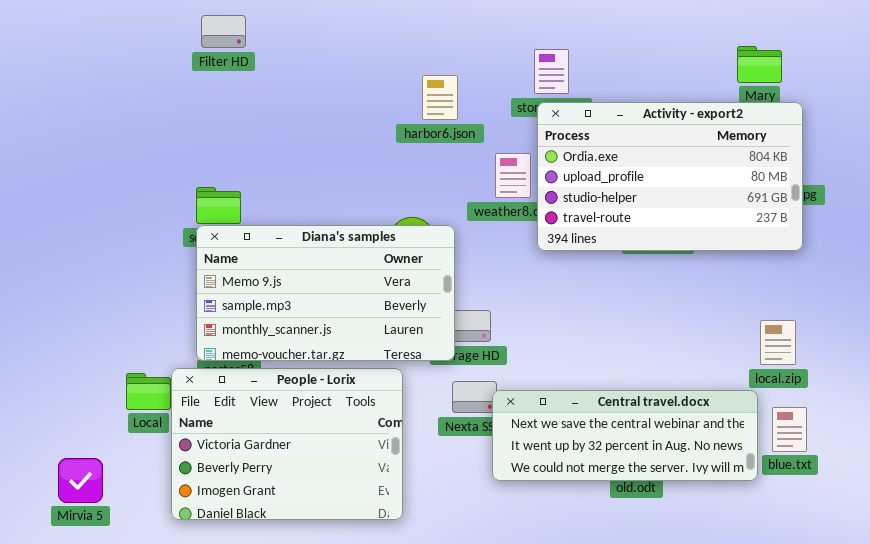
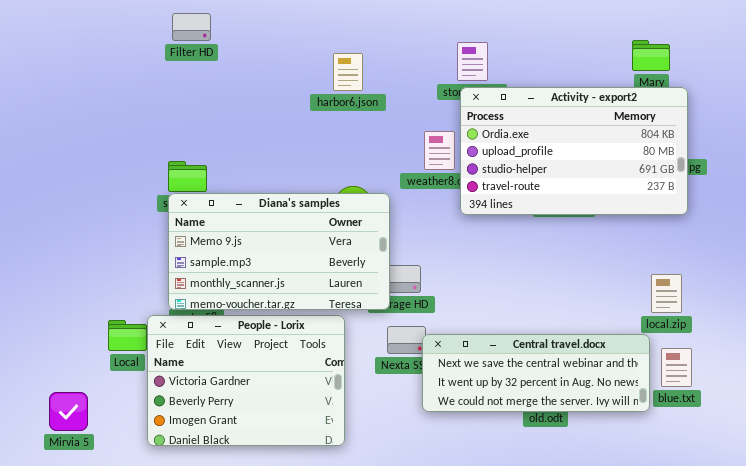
harbor6.json: [422,75,458,120] -> [333,53,363,91], moved

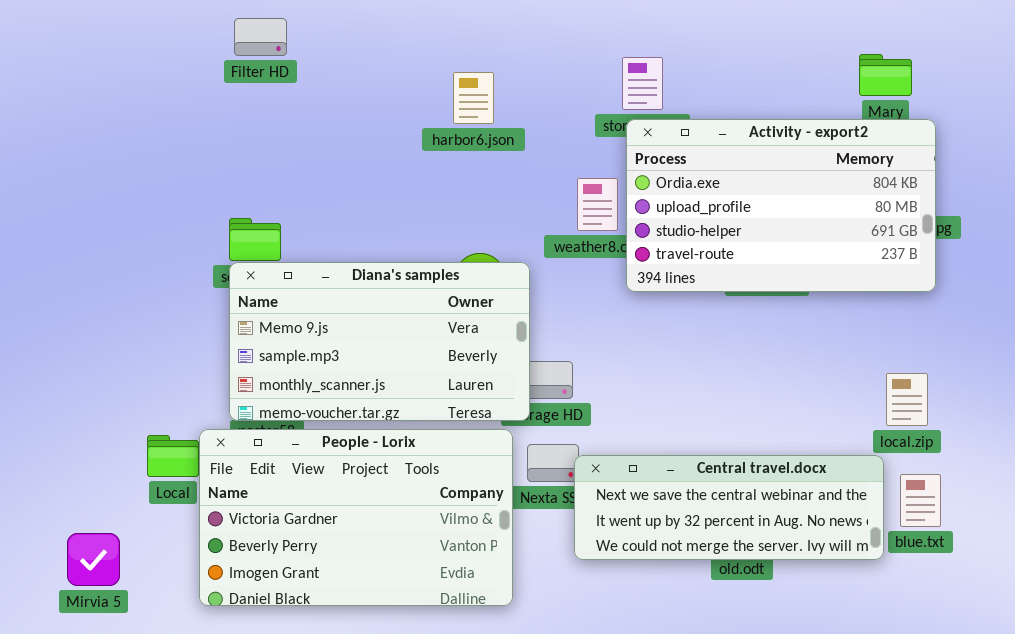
People - Lorix: [147,315,345,446] -> [199,429,513,606], resized

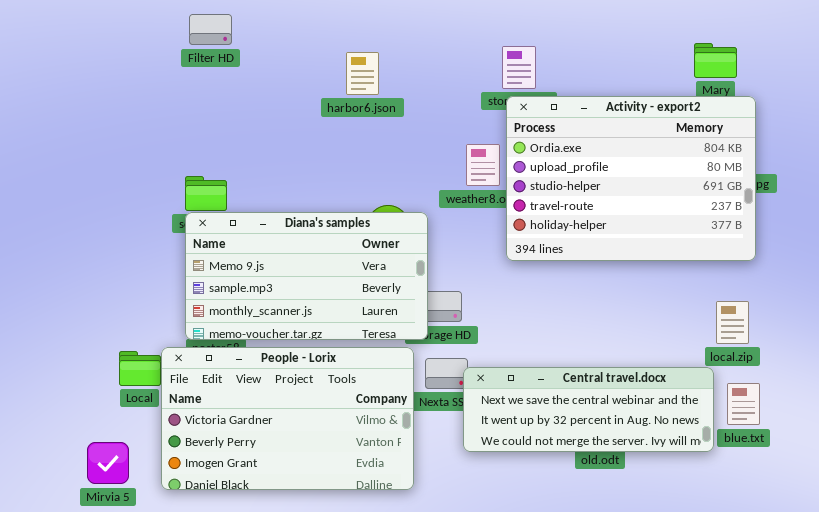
harbor6.json: [453,72,494,124] -> [346,52,379,95], moved
Activity - export2: [626,119,936,292] -> [506,96,756,261], resized
Mirvia 5: [67,533,120,586] -> [87,442,129,484], moved

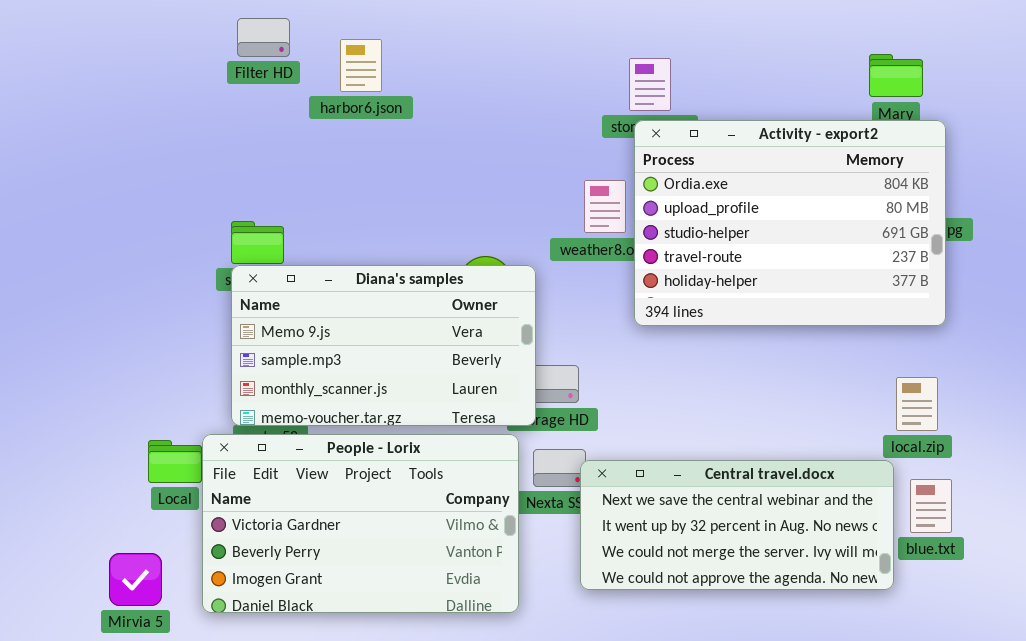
harbor6.json: [346,52,379,95] -> [340,39,382,92], moved
Central travel.docx: [463,367,714,452] -> [580,460,894,590], resized

